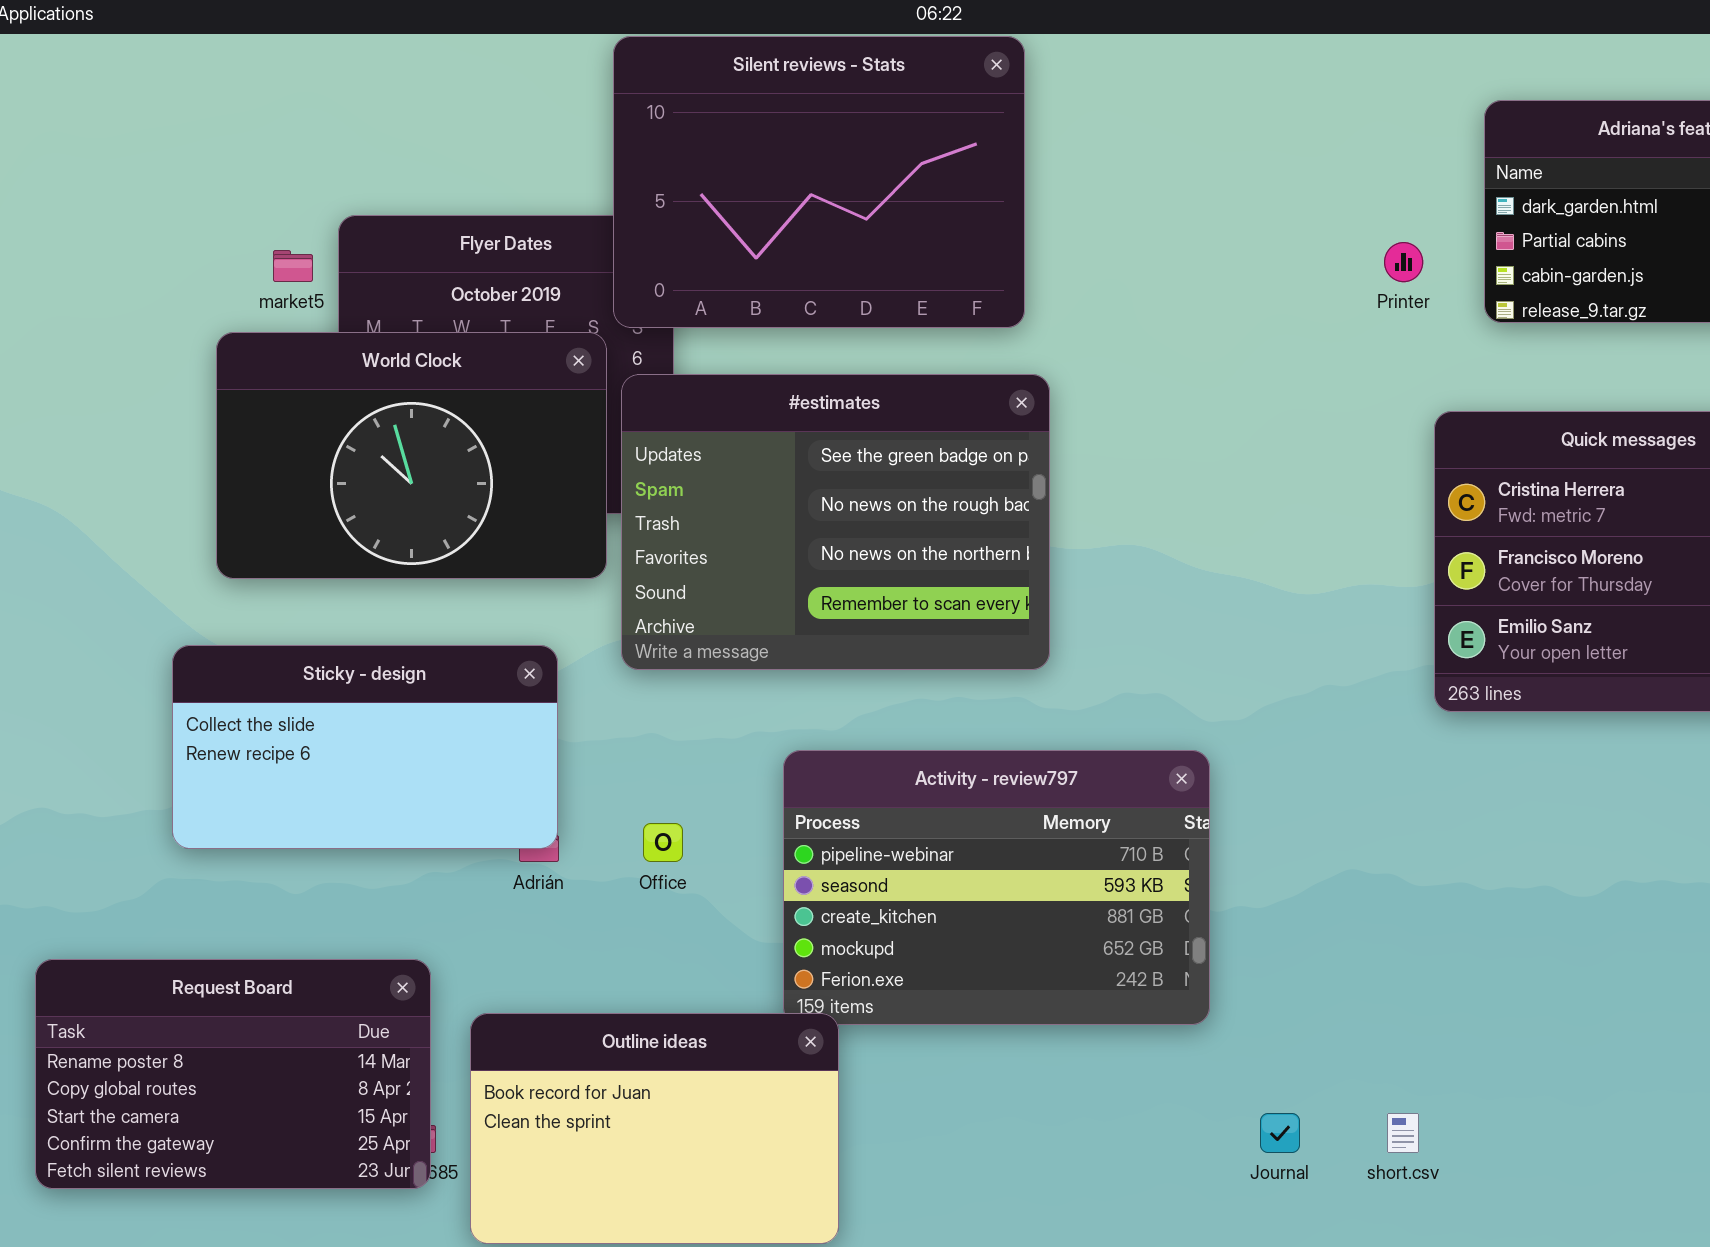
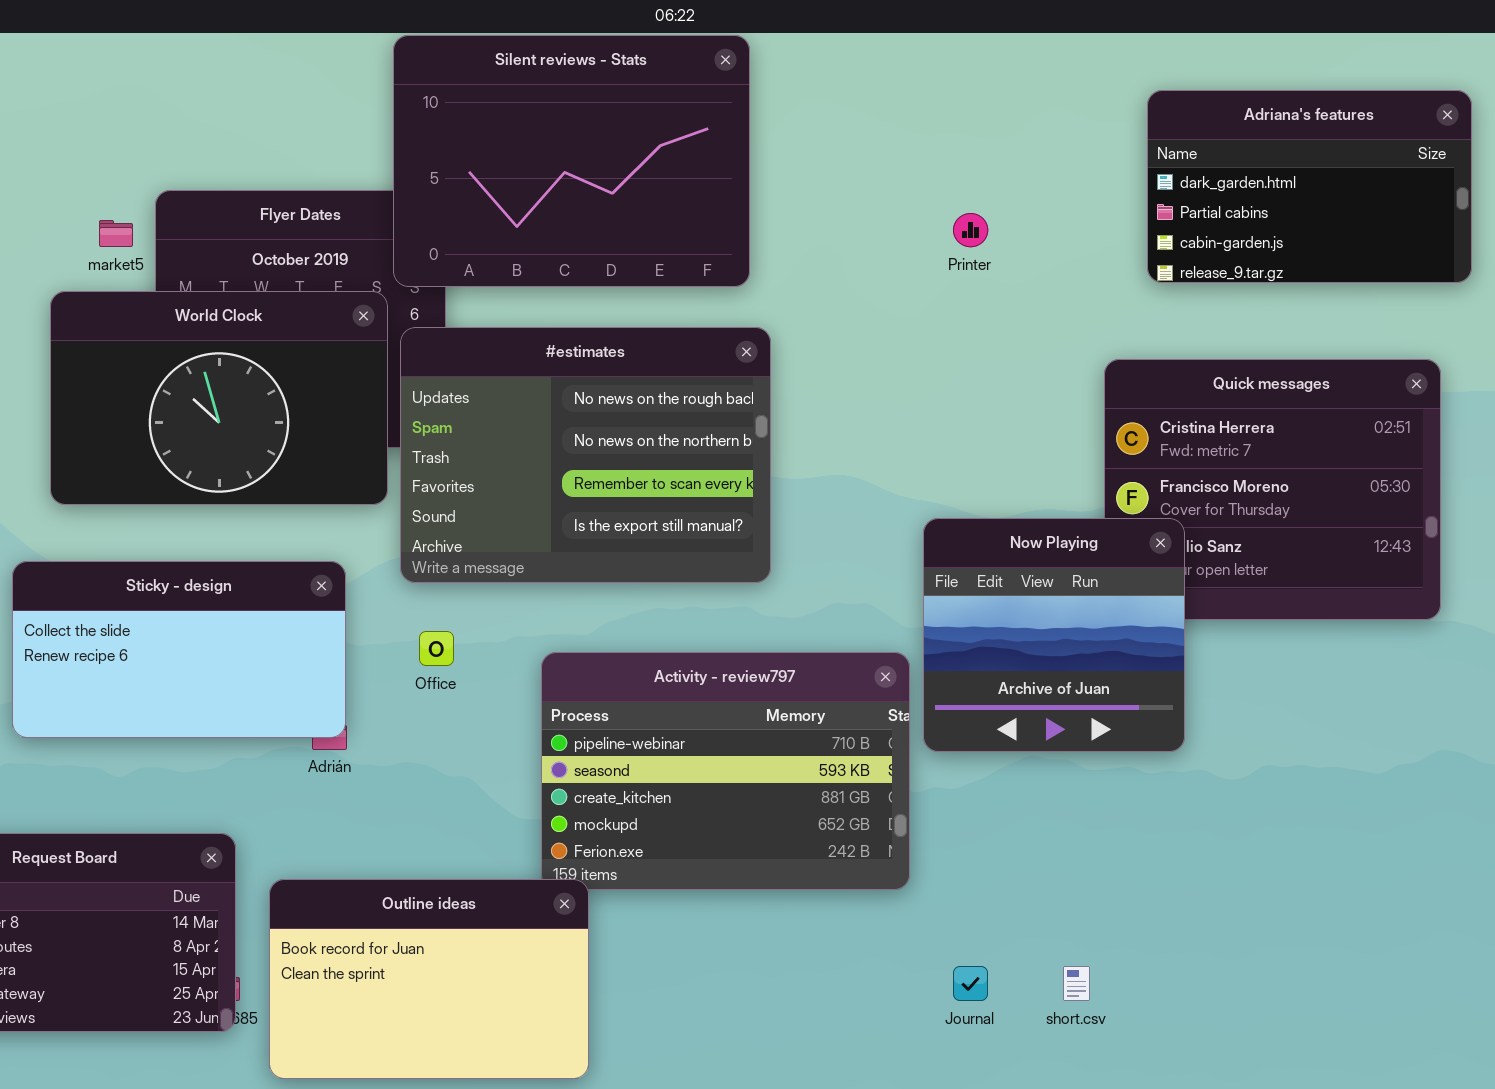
Printer: [1384,242,1423,282] -> [953,213,988,247], moved
#estimates: [621,374,1050,670] -> [400,327,771,583], scrolled down 1 row
Now Playing: none -> [923,518,1185,752], opened
Office: [643,823,683,862] -> [419,631,454,666], moved

